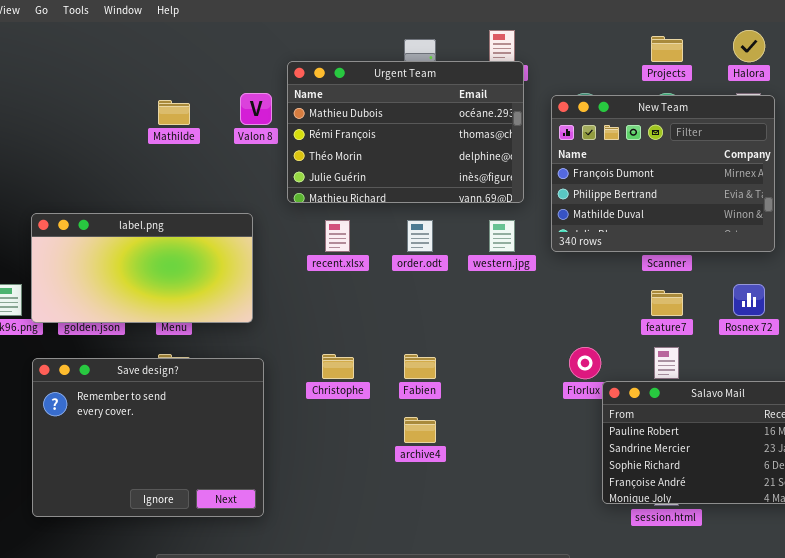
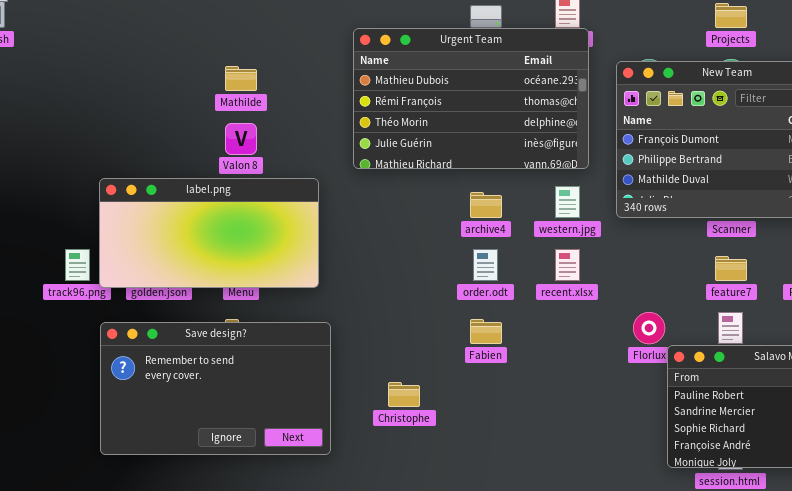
Valon 8: [240,93,272,125] -> [225,123,257,155], moved
recent.xlsx: [325,220,350,252] -> [555,249,580,281], moved
order.odt: [407,220,433,252] -> [473,249,498,281], moved
Christophe: [322,354,354,379] -> [388,382,420,407], moved
Save design?: [32,358,264,517] -> [100,322,331,455], resized
archive4: [404,417,436,443] -> [470,192,502,218], moved

